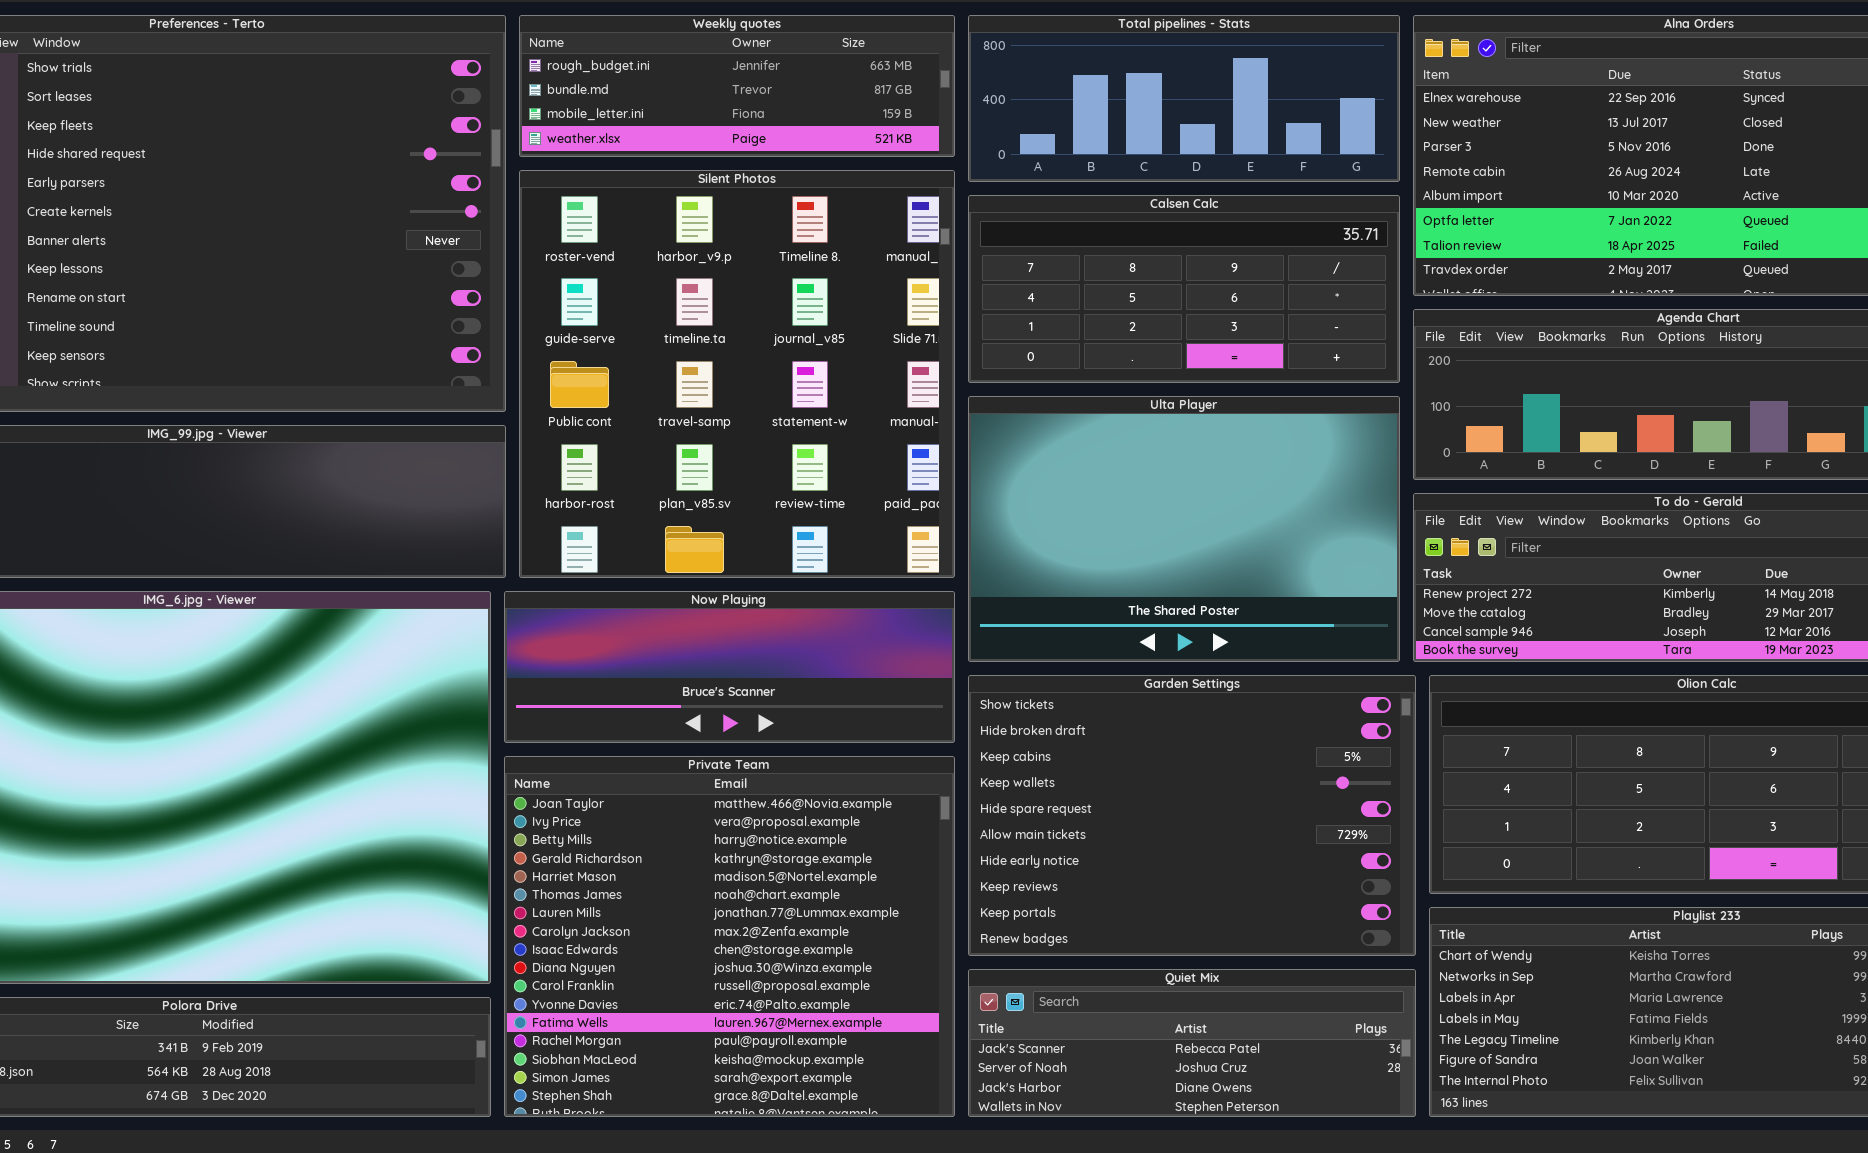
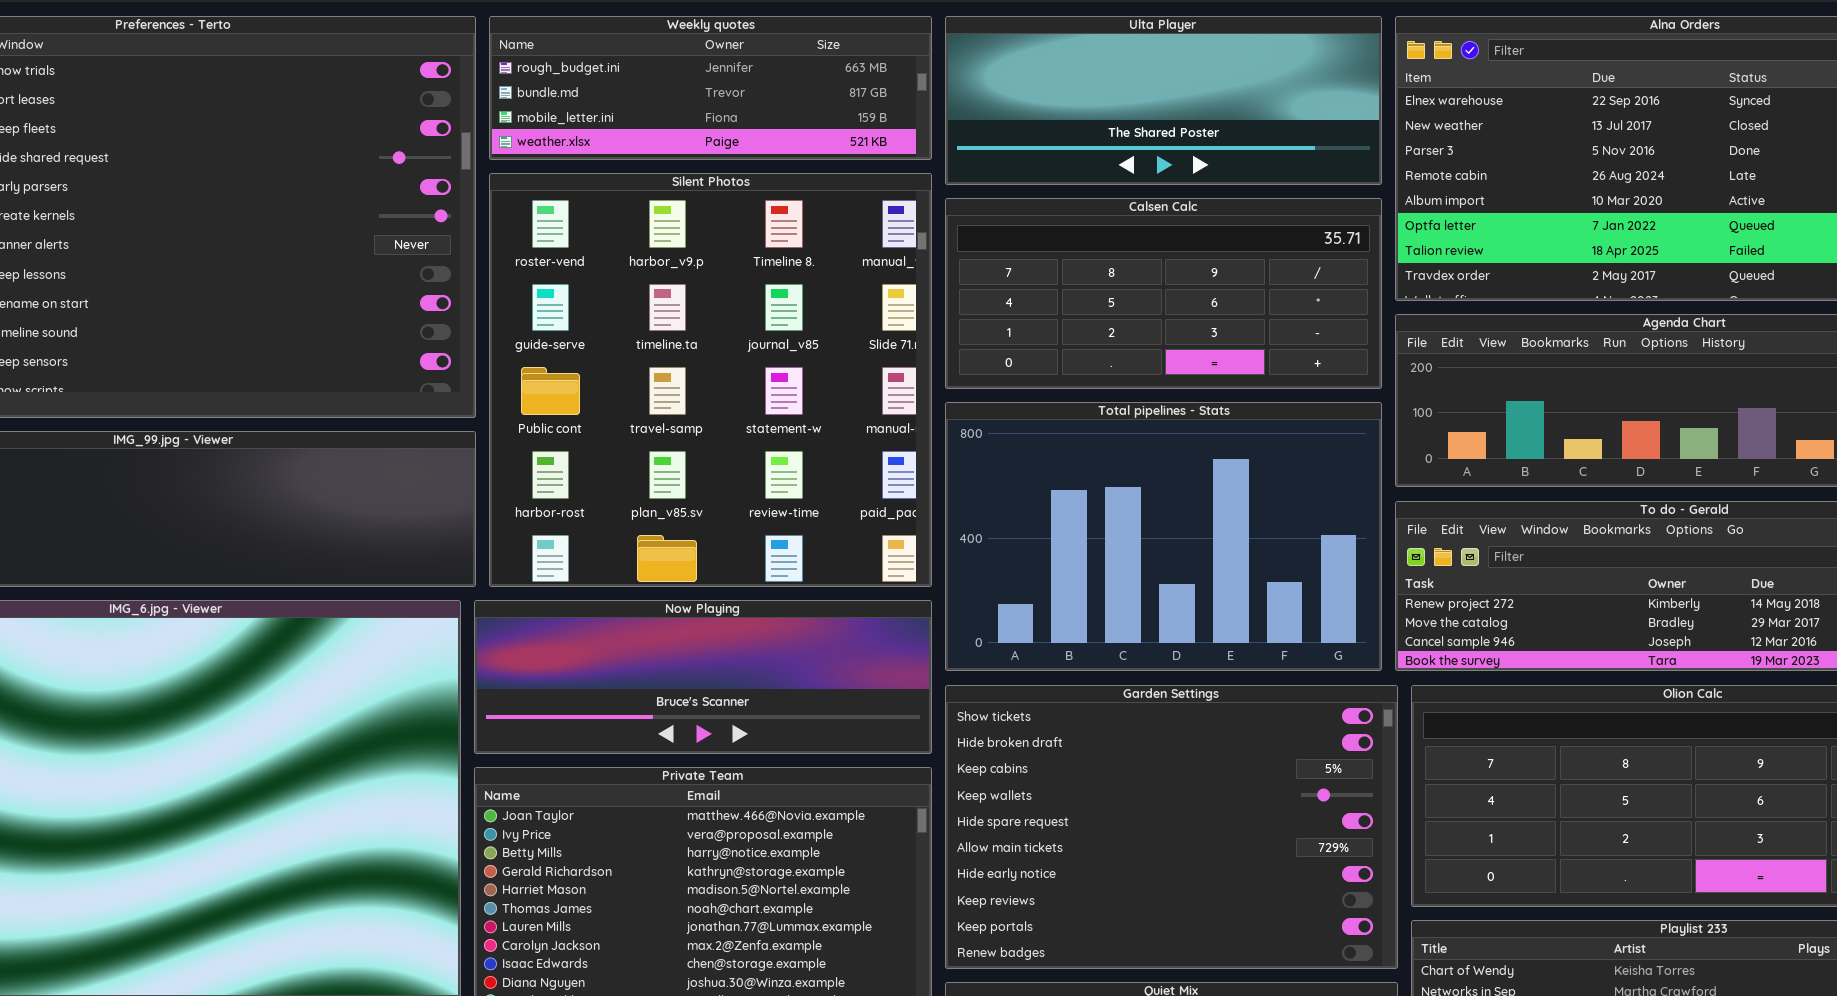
Total pipelines - Stats: [968,15,1400,182] -> [945,402,1382,671], moved, resized
Ulta Player: [968,396,1400,662] -> [945,16,1382,185], moved, resized

